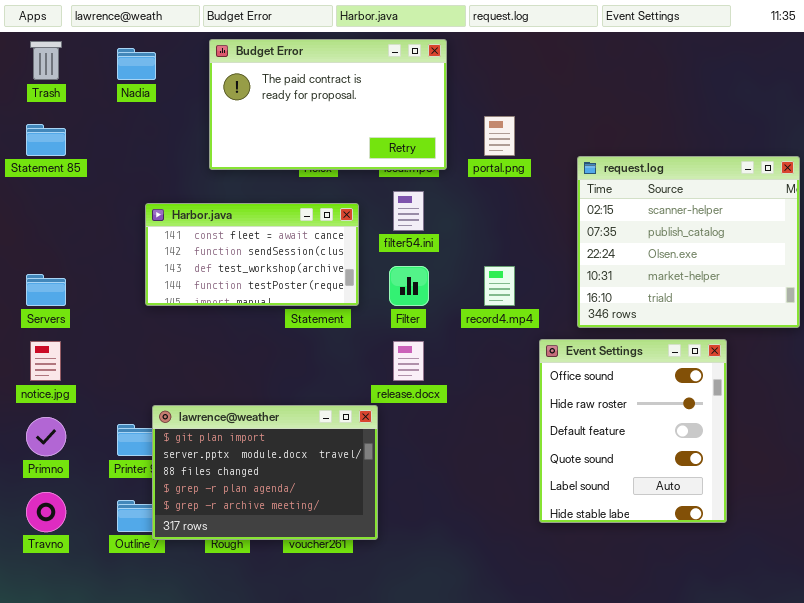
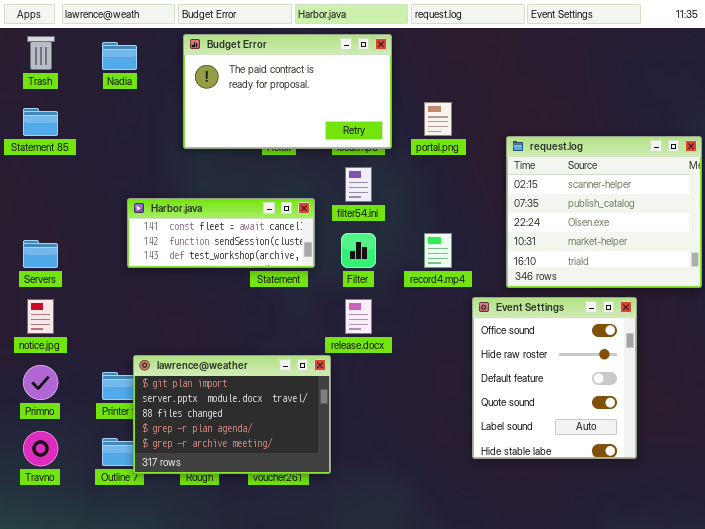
Harbor.java: [145,203,359,306] -> [127,198,315,268], resized

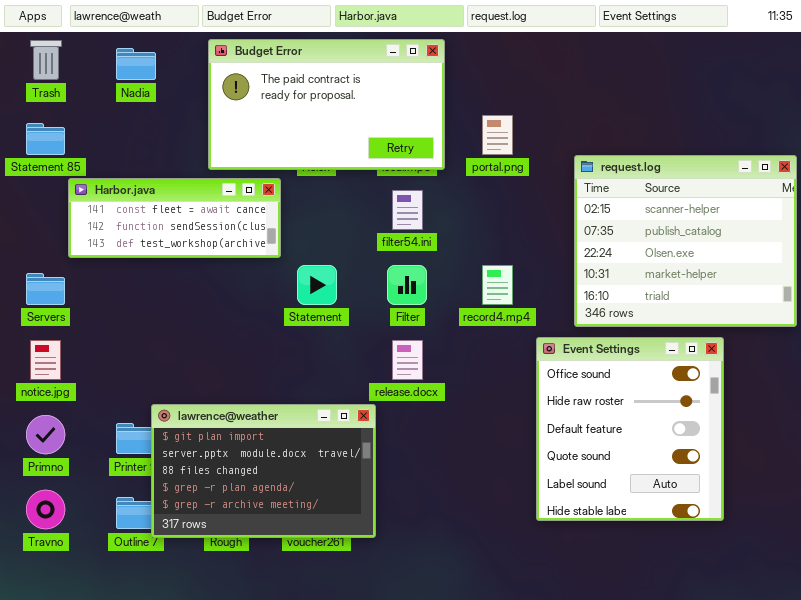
Harbor.java: [127,198,315,268] -> [68,178,281,258], moved

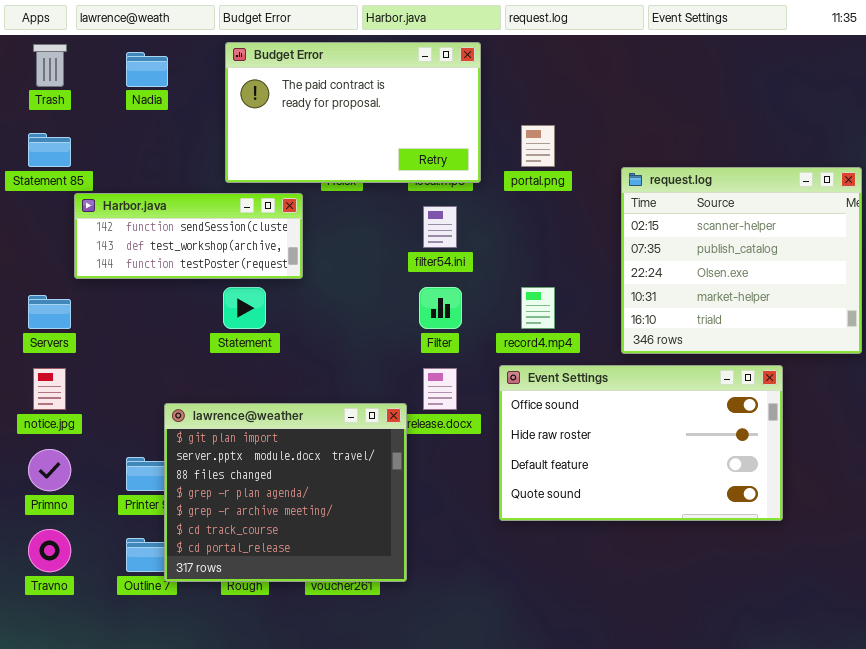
Harbor.java: [68,178,281,258] -> [74,193,303,279], scrolled down 1 row
Statement: [297,265,337,305] -> [223,287,266,329], moved
Event Settings: [536,337,724,521] -> [499,365,783,521], resized
lawrence@weather: [151,404,376,538] -> [164,403,407,582], resized

